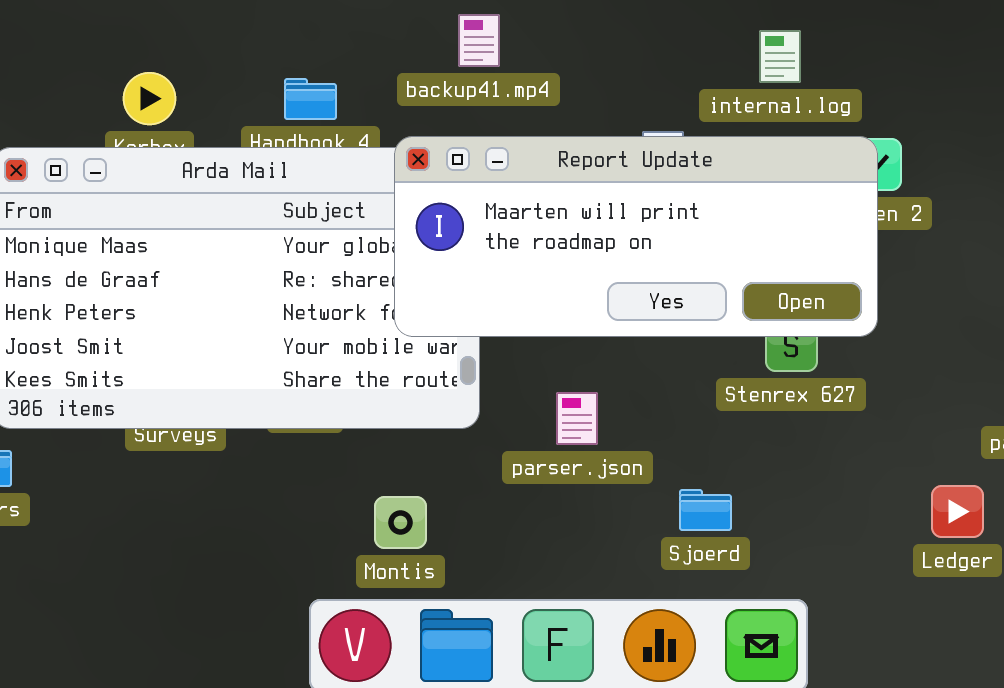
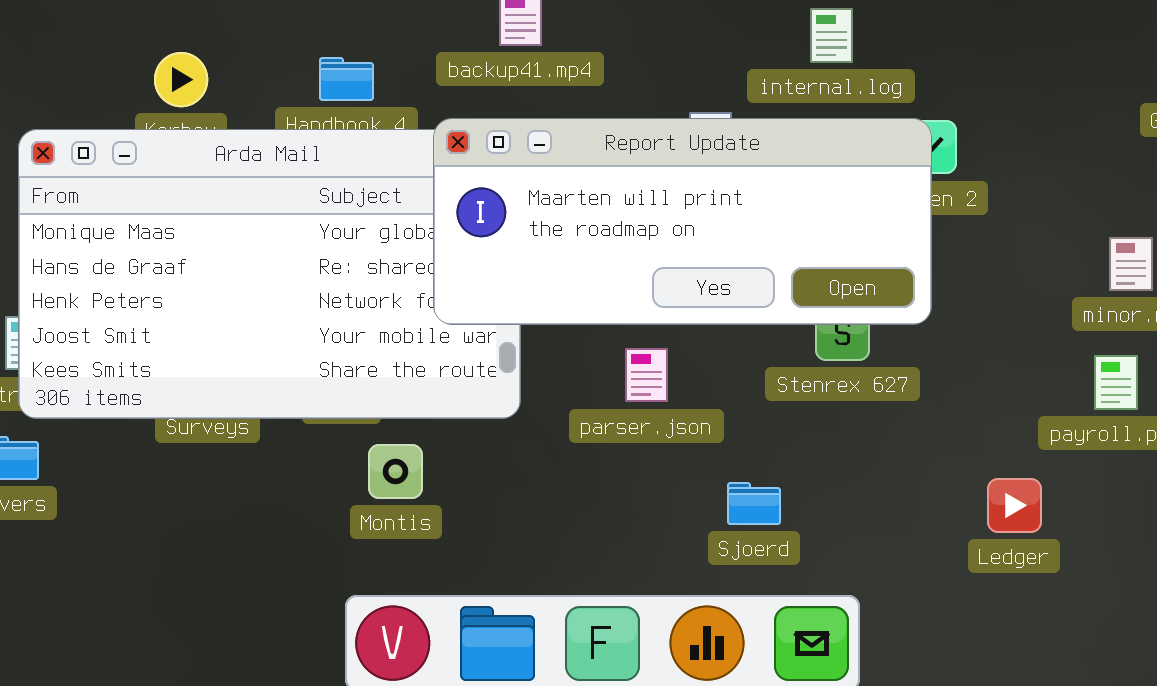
parser.json: [556,392,598,445] -> [625,348,668,402], moved
Montis: [374,496,427,549] -> [368,444,423,499], moved

